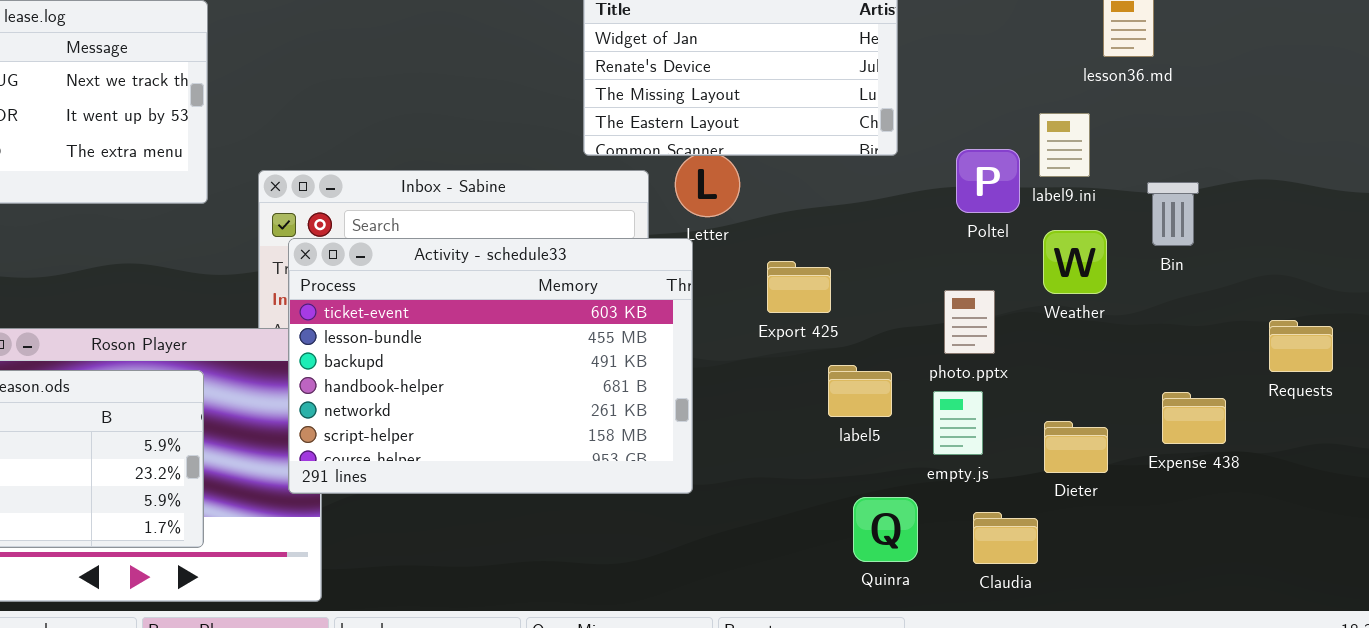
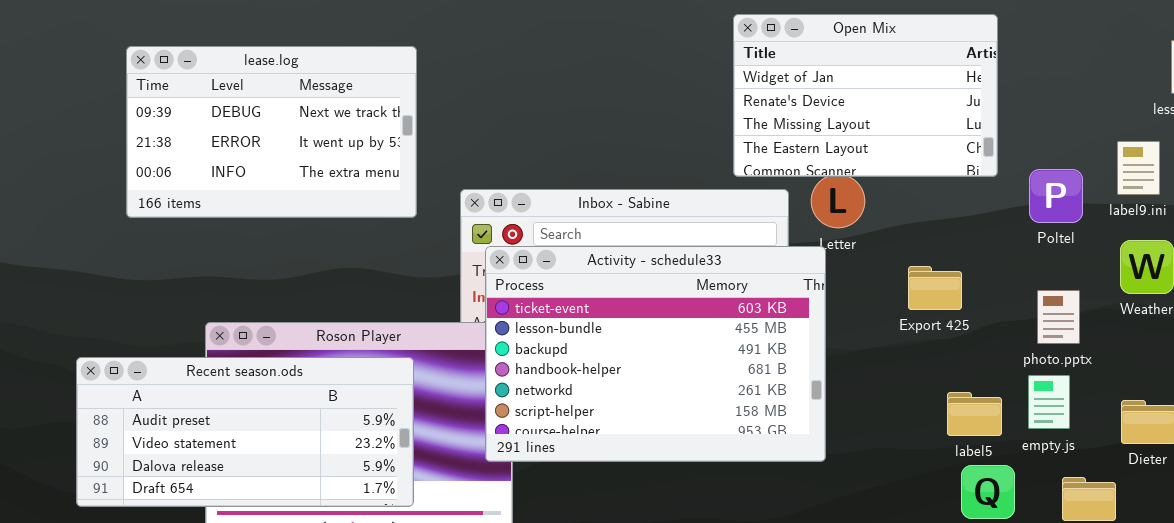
Poltel: [956,149,1020,213] -> [1029,169,1083,223], moved
Export 425: [767,261,831,313] -> [908,266,962,310], moved
label5: [828,365,892,417] -> [947,392,1002,436], moved

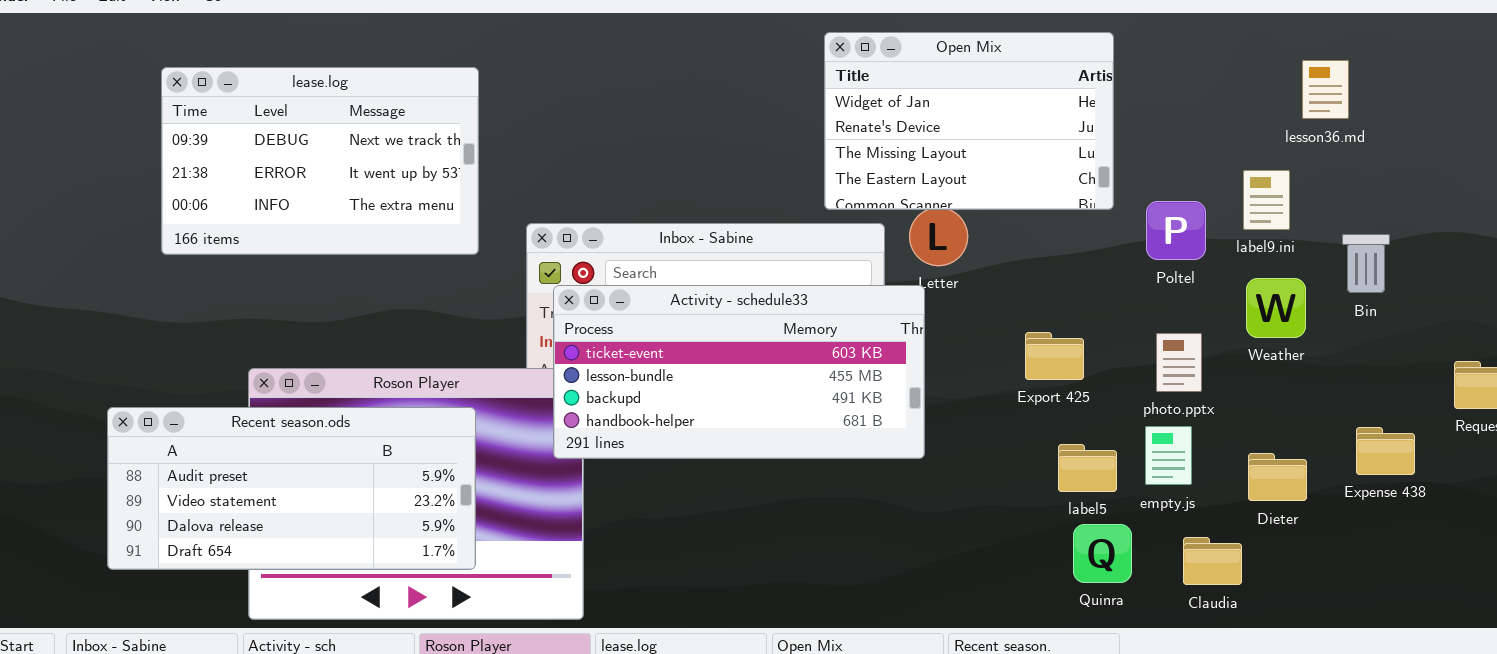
Activity - schedule33: [485,246,826,462] -> [553,285,925,459], resized
Export 425: [908,266,962,310] -> [1025,332,1084,380], moved

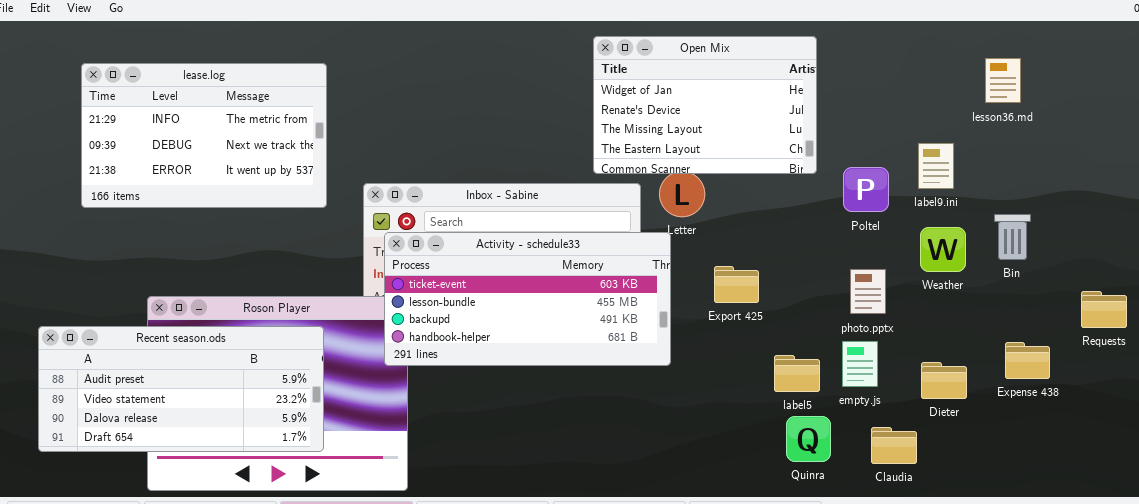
lesson36.md: [1302,60,1349,119] -> [985,58,1021,103], moved
lease.log: [161,67,479,255] -> [81,63,327,208], scrolled up 1 row
Bin: [1342,234,1390,293] -> [994,214,1031,260], moved
Export 425: [1025,332,1084,380] -> [714,266,759,303], moved

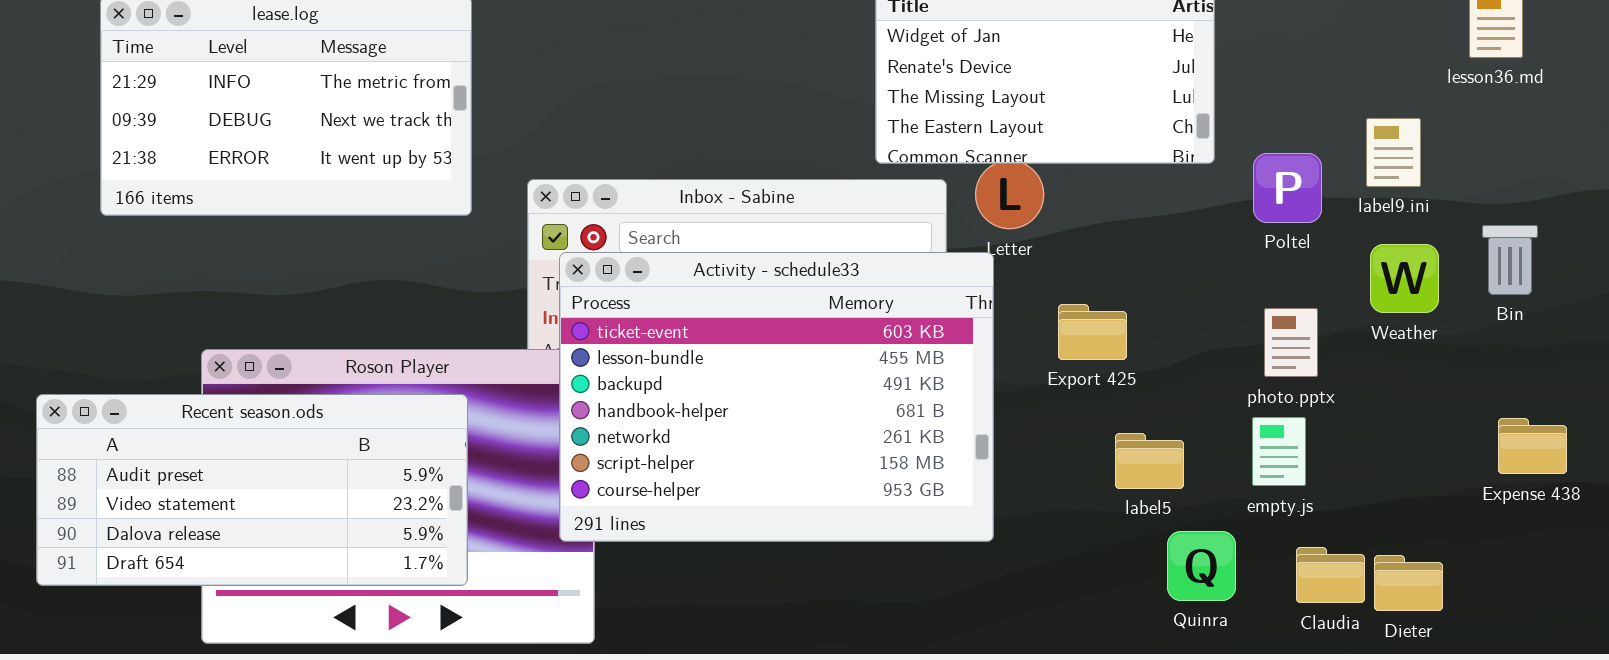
Activity - schedule33: [384,232,671,366] -> [559,252,994,542], resized
label5: [774,355,820,392] -> [1115,433,1184,489], moved
Dieter: [921,362,967,399] -> [1374,555,1443,611], moved

